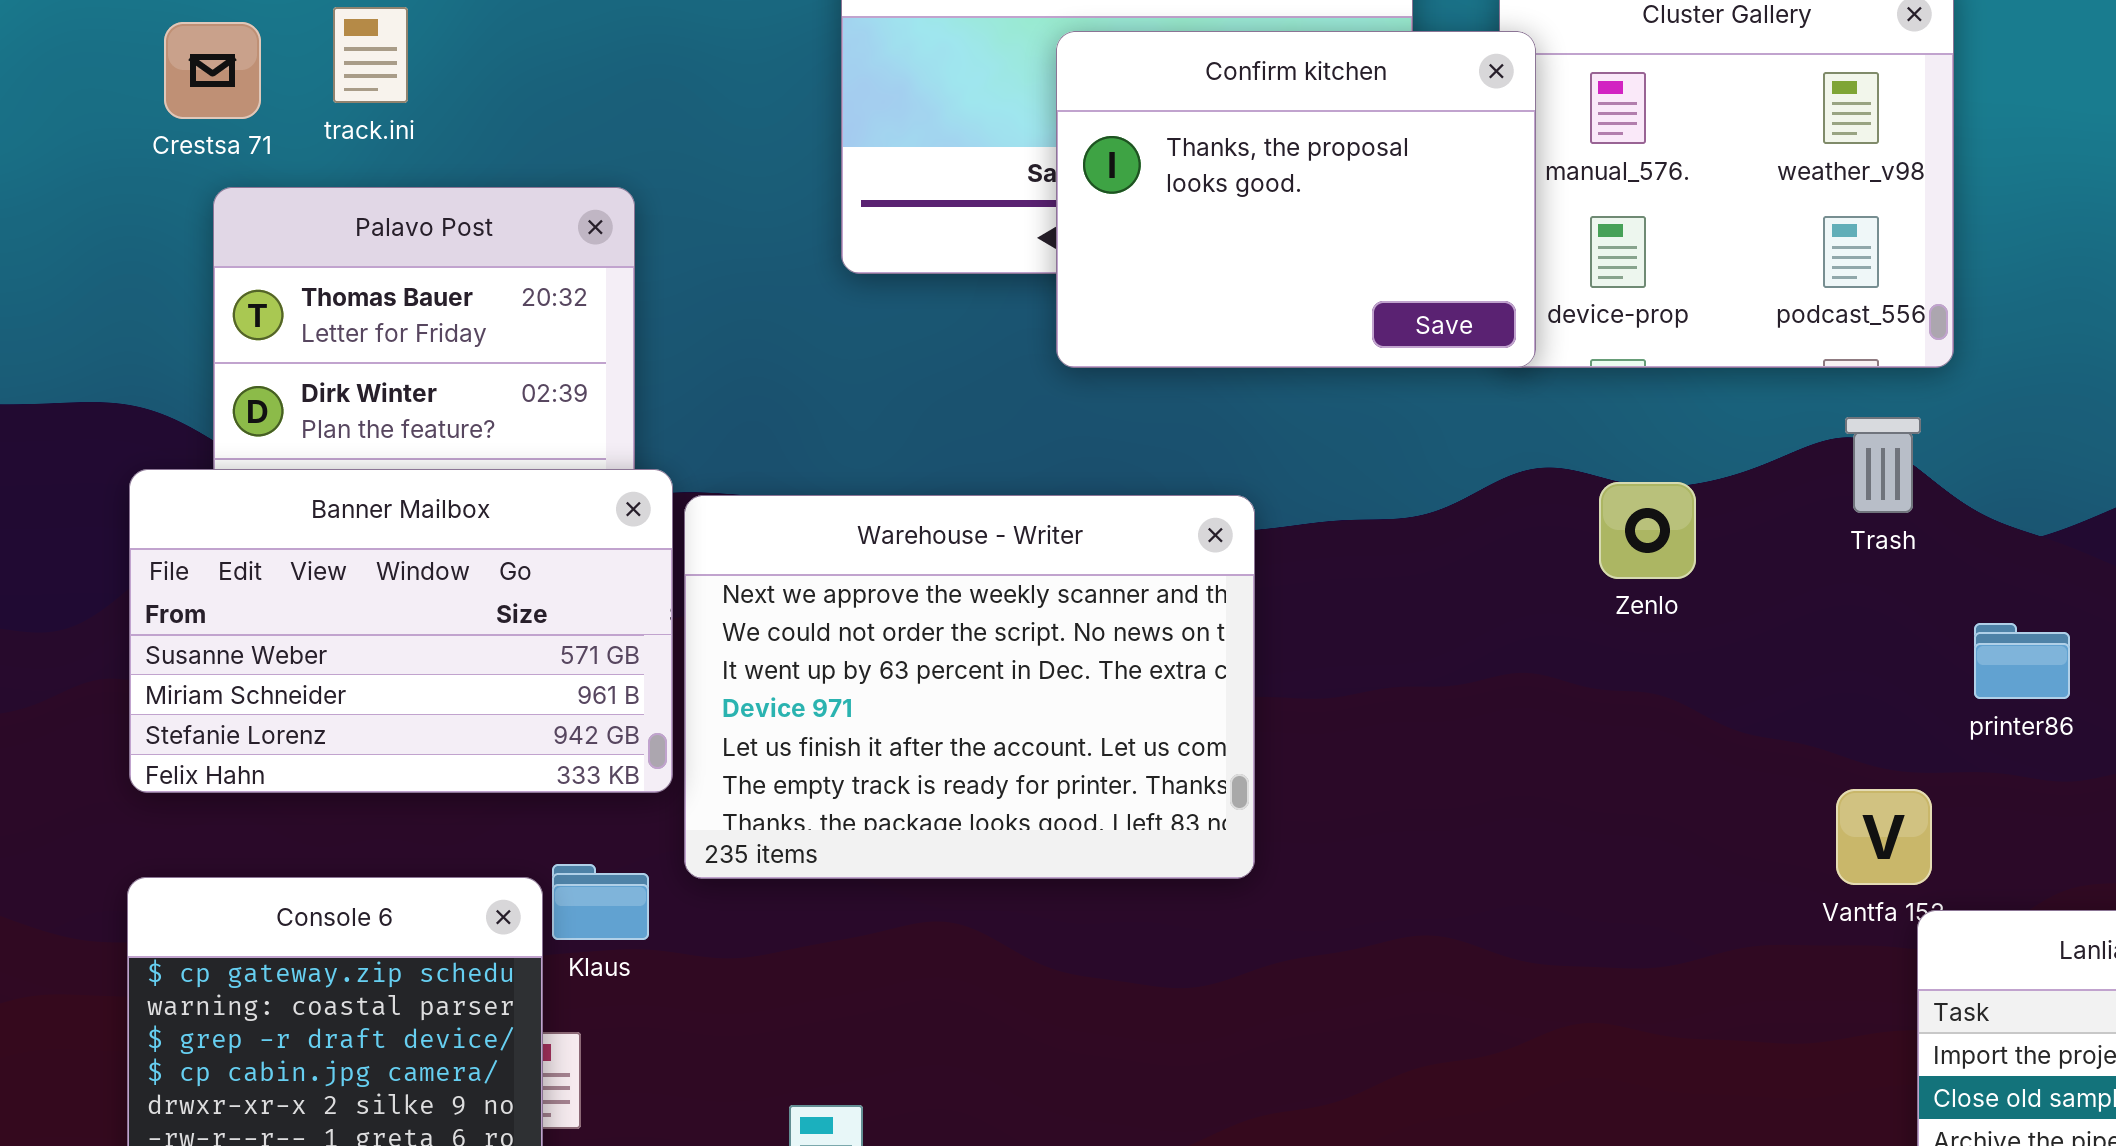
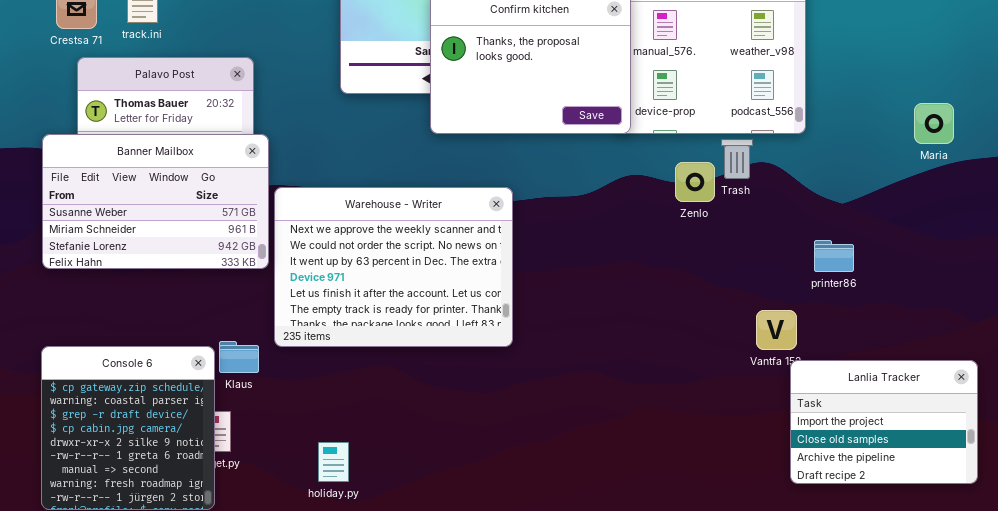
Trash: [1845,417,1921,513] -> [721,139,753,179], moved
Banner Mailbox: [129,469,673,793] -> [42,134,269,269], moved
Zenlo: [1599,482,1696,579] -> [675,162,715,202], moved

